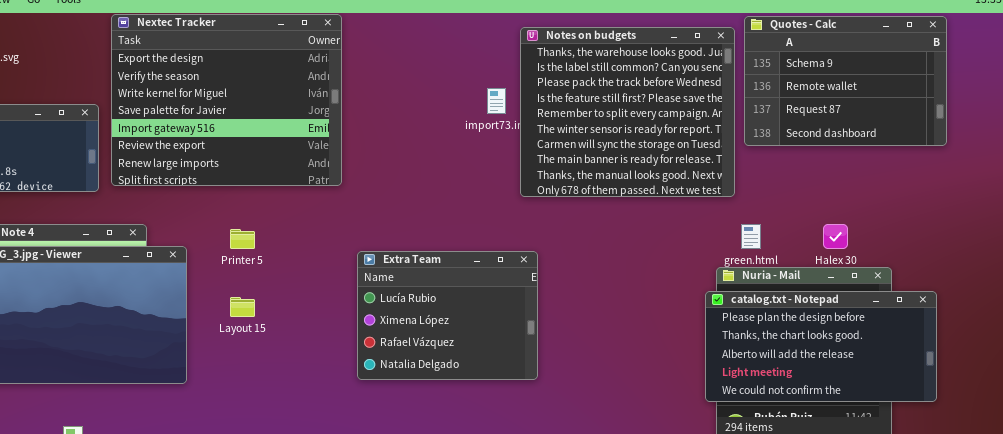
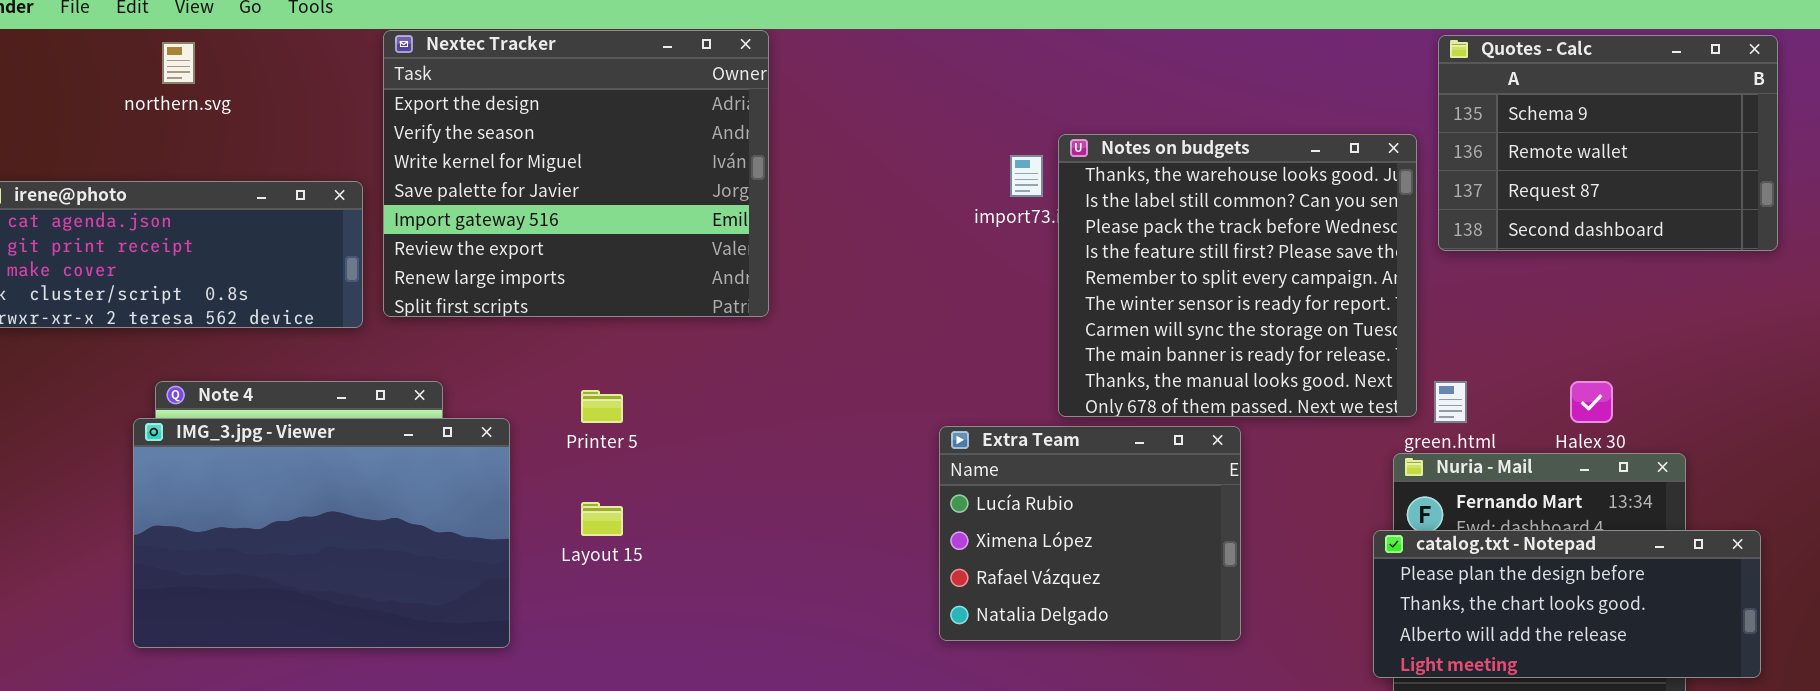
Notes on budgets: [520,27,735,197] -> [1058,134,1417,417], moved
Extra Team: [357,251,538,380] -> [939,426,1241,641], moved
catalog.txt - Notepad: [705,291,937,402] -> [1373,530,1761,678], resized

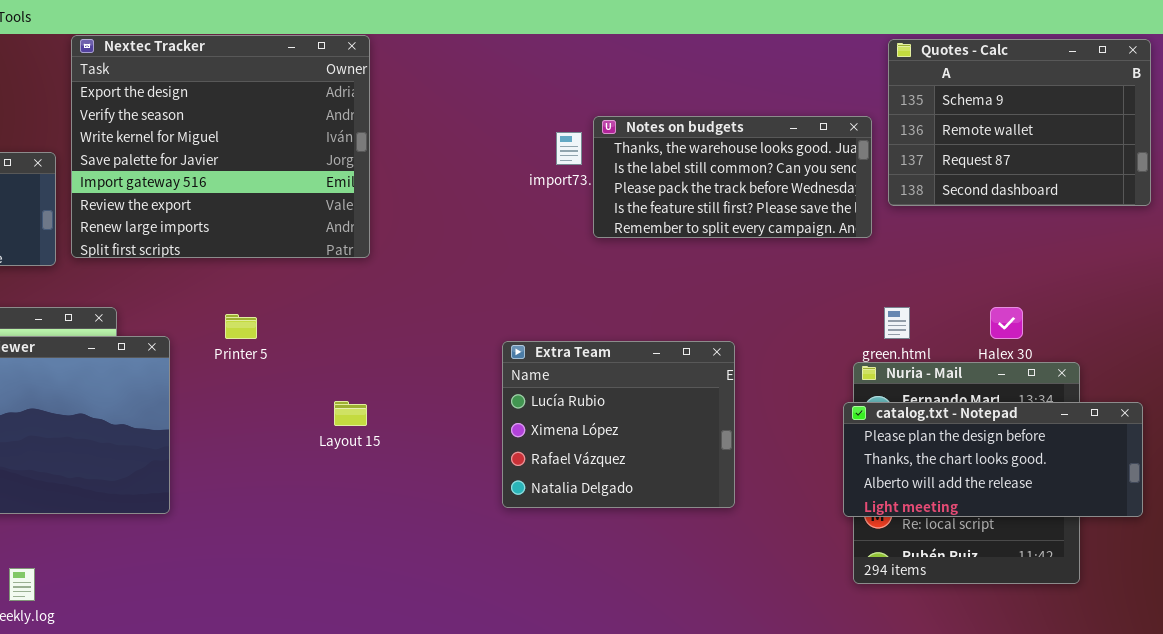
Notes on budgets: [1058,134,1417,417] -> [593,116,872,238], resized
Layout 15: [581,502,623,536] -> [334,401,367,426], moved
catalog.txt - Notepad: [1373,530,1761,678] -> [843,402,1143,517], moved

